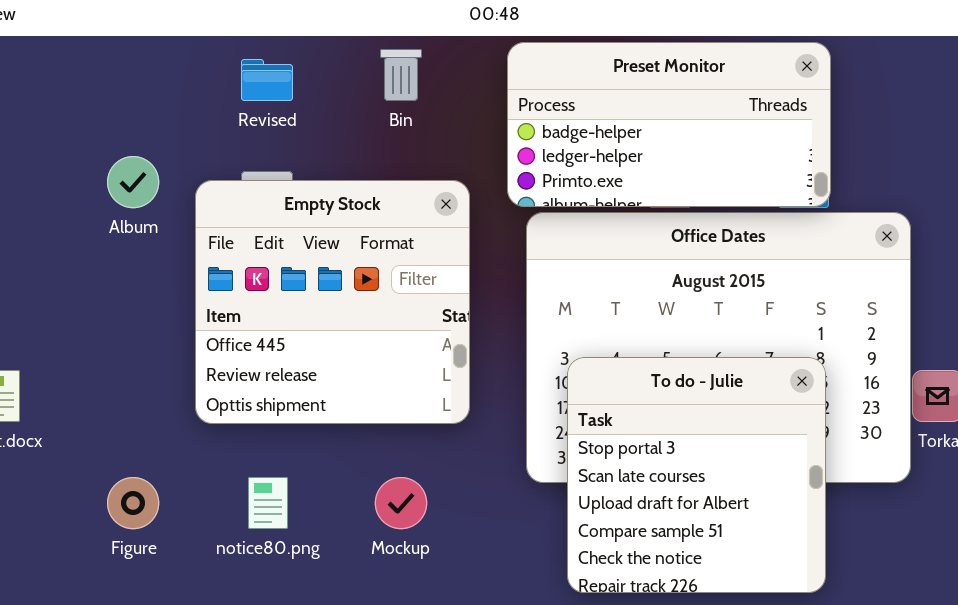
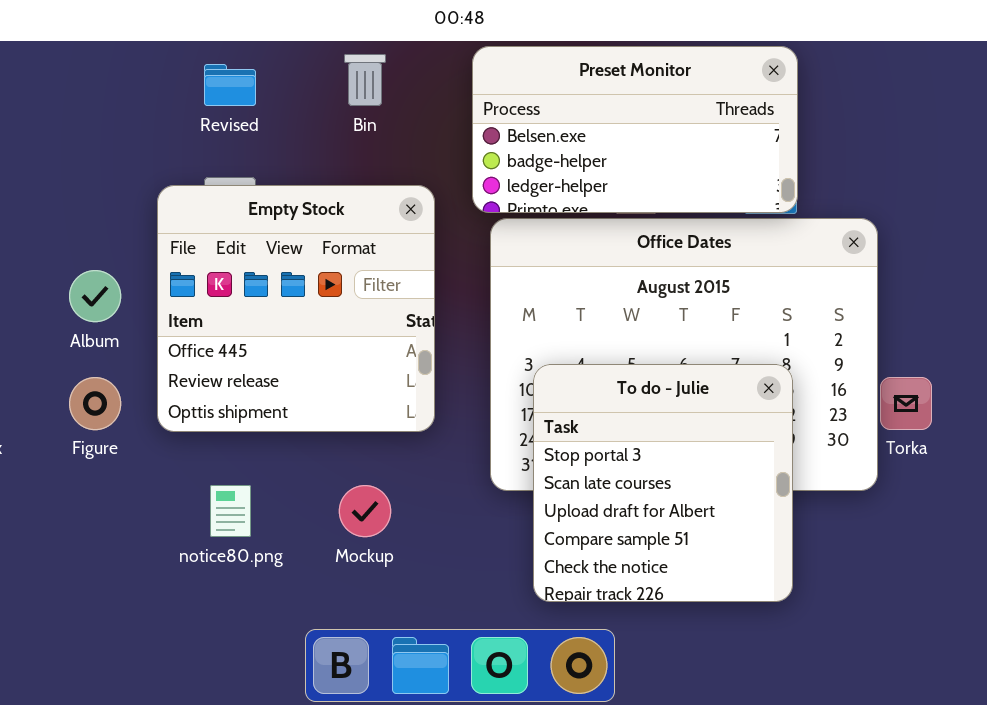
Preset Monitor: [507,42,831,207] -> [472,46,798,213], scrolled up 1 row
Album: [107,156,159,208] -> [69,270,121,322], moved
Figure: [107,477,159,529] -> [69,377,121,430], moved

